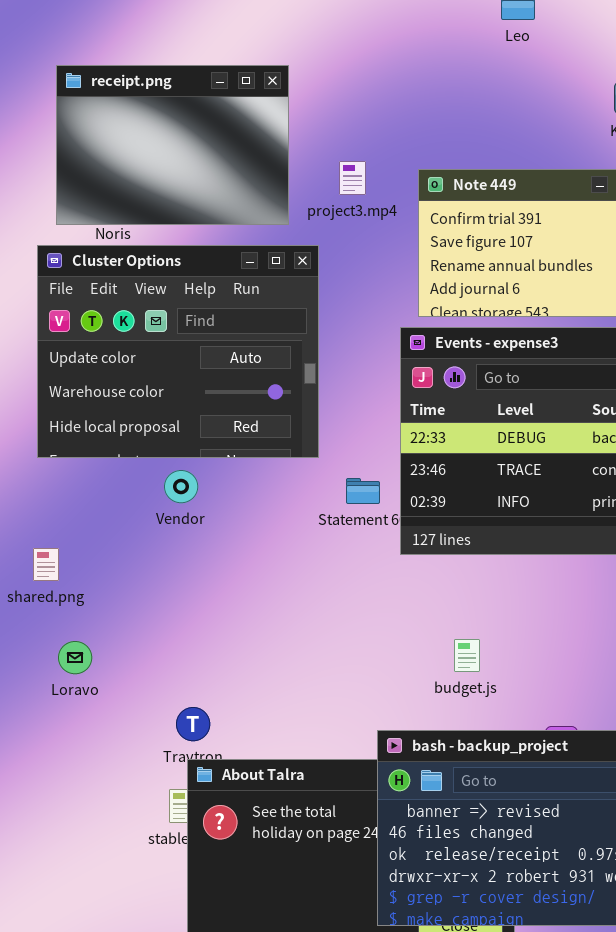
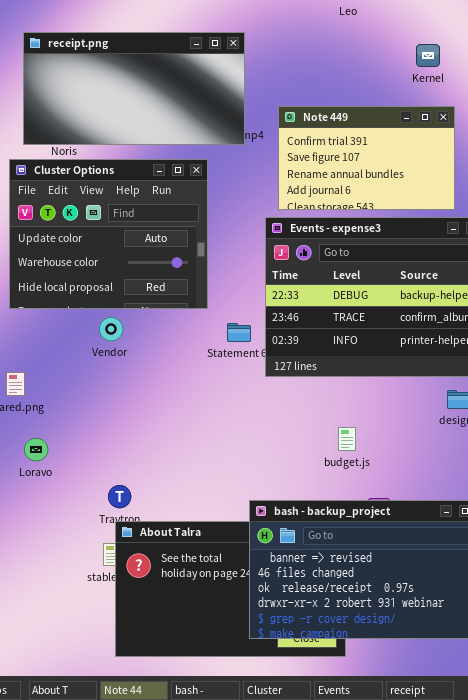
receipt.png: [56,65,289,225] -> [23,32,245,145], resized
budget.js: [454,639,480,672] -> [338,427,356,451], moved

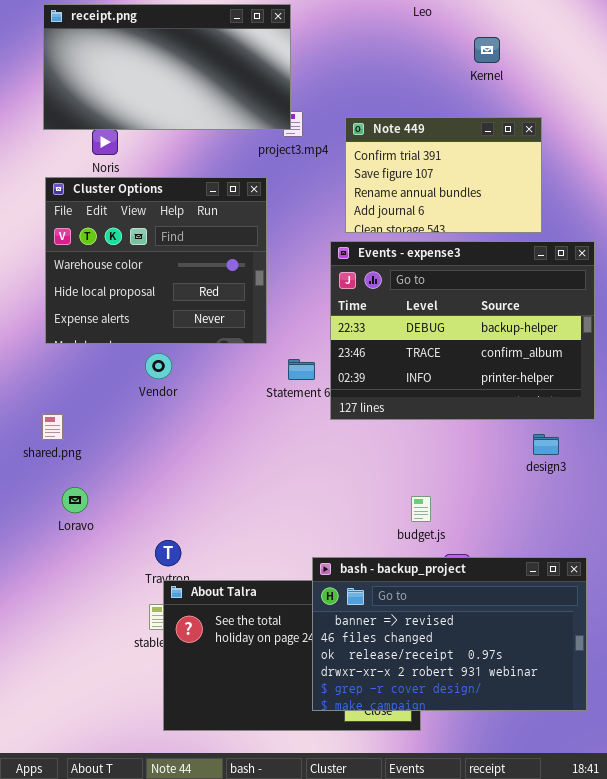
receipt.png: [23,32,245,145] -> [43,4,291,130], moved
Kernel: [416,44,440,67] -> [474,37,500,63], moved
Cluster Options: [9,159,208,309] -> [45,177,267,344], scrolled down 1 row
budget.js: [338,427,356,451] -> [411,496,431,522], moved

